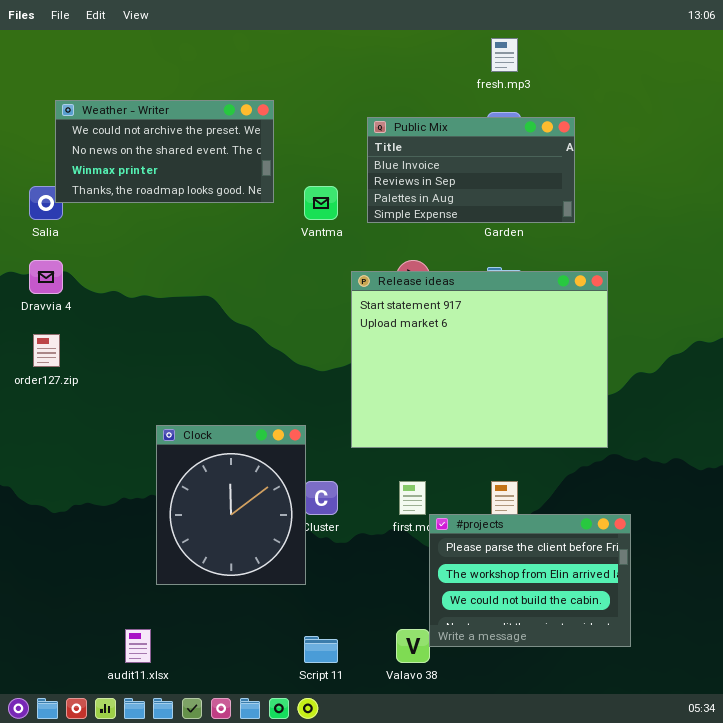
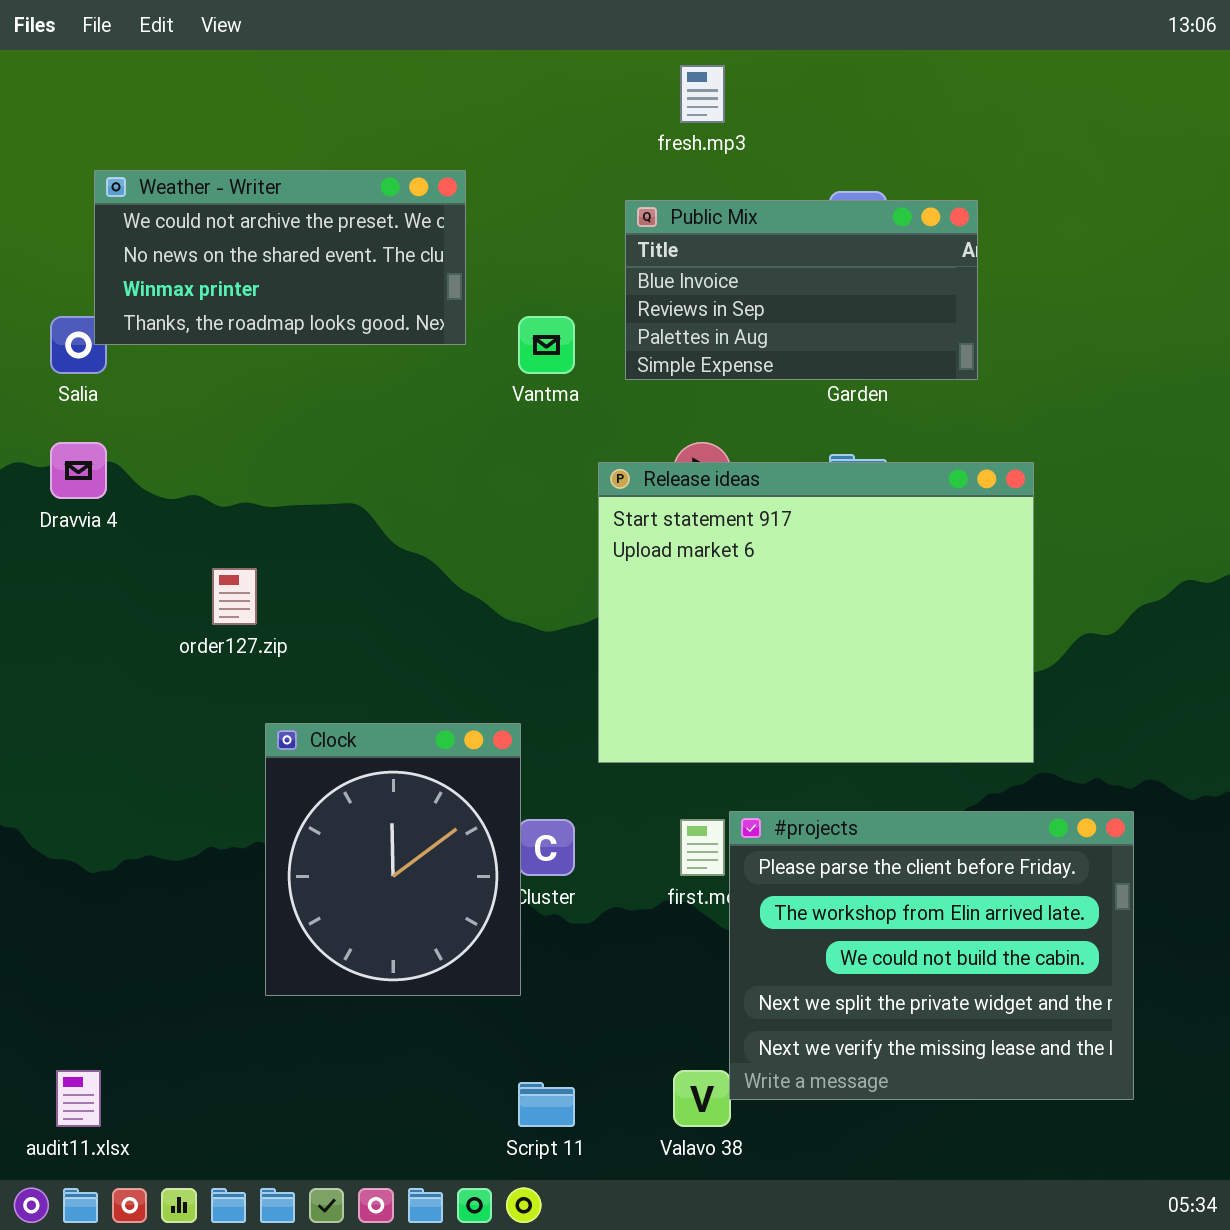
fresh.mp3: [491,38,518,72] -> [680,65,725,123], moved
order127.zip: [33,334,60,367] -> [212,568,257,625], moved
#projects: [429,514,631,647] -> [729,811,1134,1100], resized
audit11.xlsx: [125,629,151,663] -> [56,1070,101,1127], moved

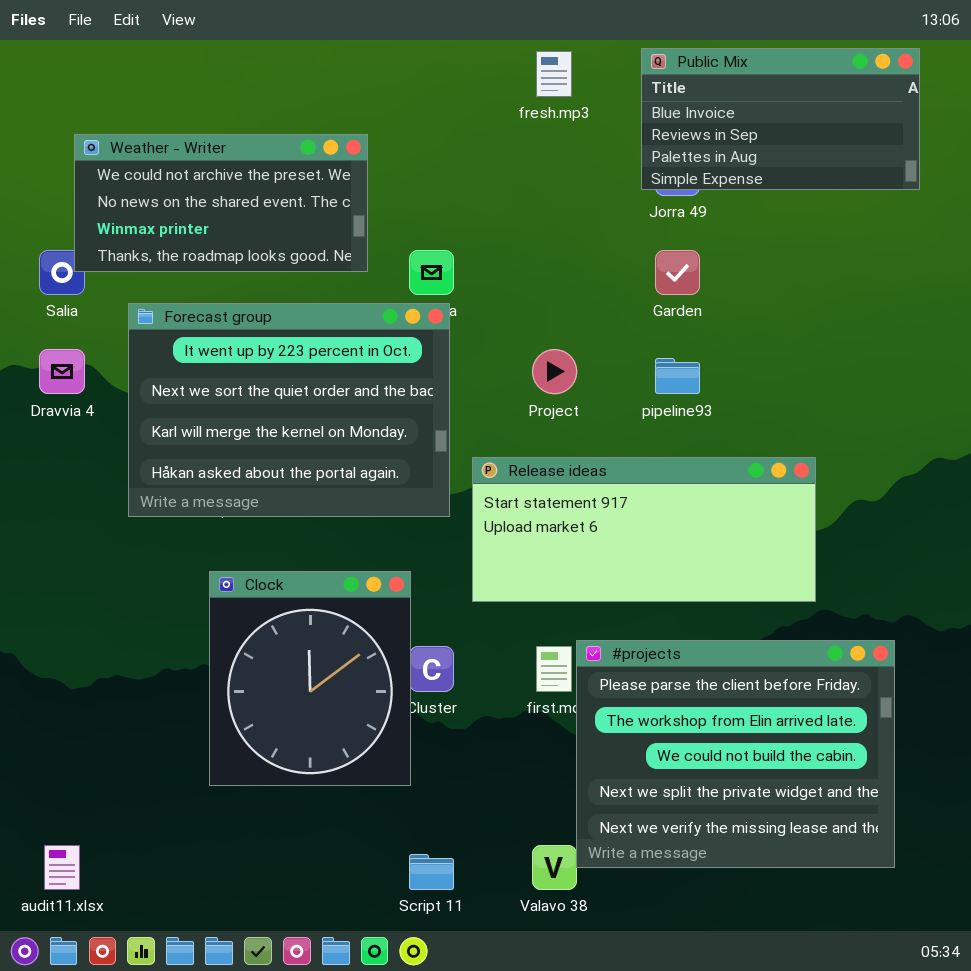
Public Mix: [625,200,978,380] -> [641,48,920,190], moved
Forecast group: none -> [128,303,450,517], opened
Release ideas: [598,462,1034,763] -> [472,457,816,602], resized

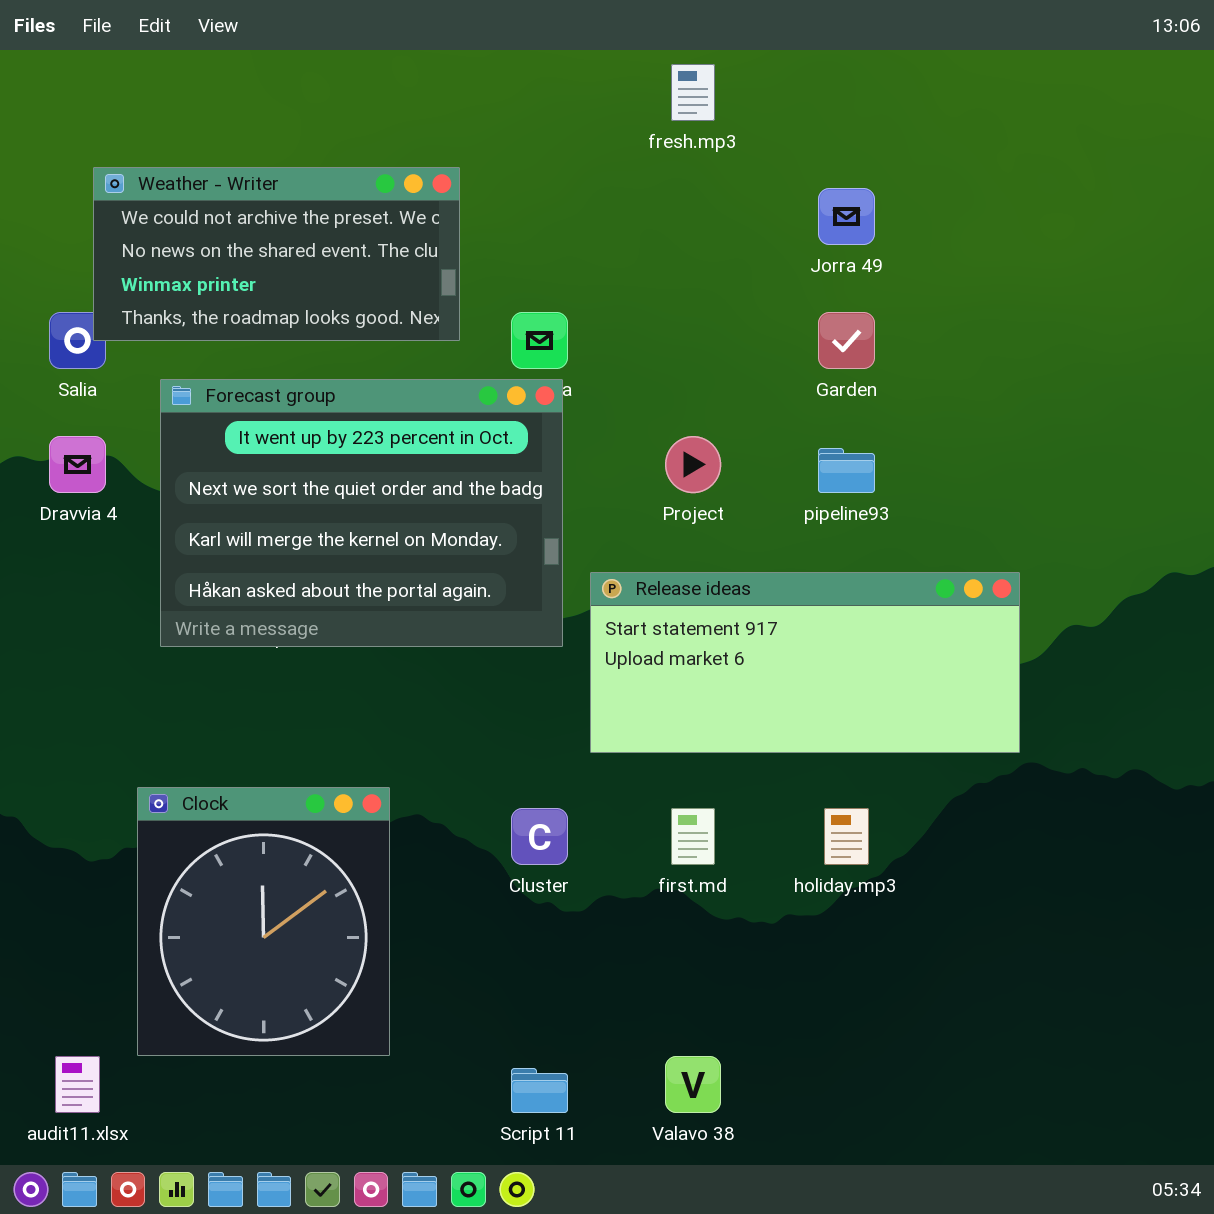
Public Mix: [641,48,920,190] -> none, closed
Clock: [209,571,411,786] -> [137,787,390,1056], moved
#projects: [576,640,895,868] -> none, closed

